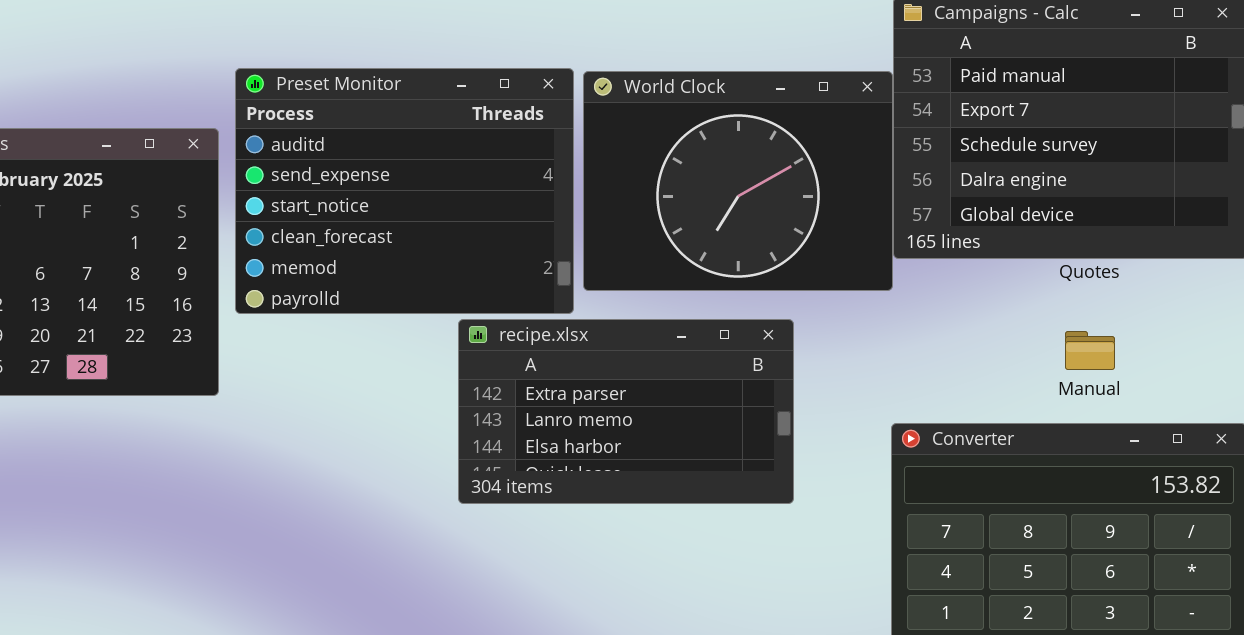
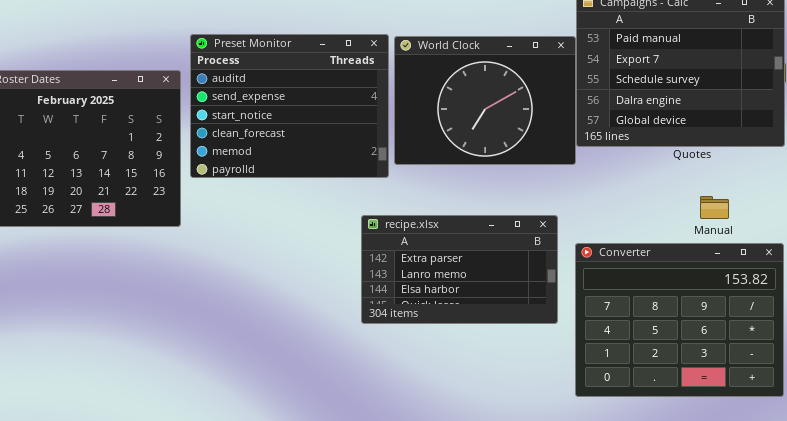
recipe.xlsx: [458,319,794,504] -> [361,215,558,324], moved
Manual: [1065,331,1115,370] -> [700,196,729,219], moved

